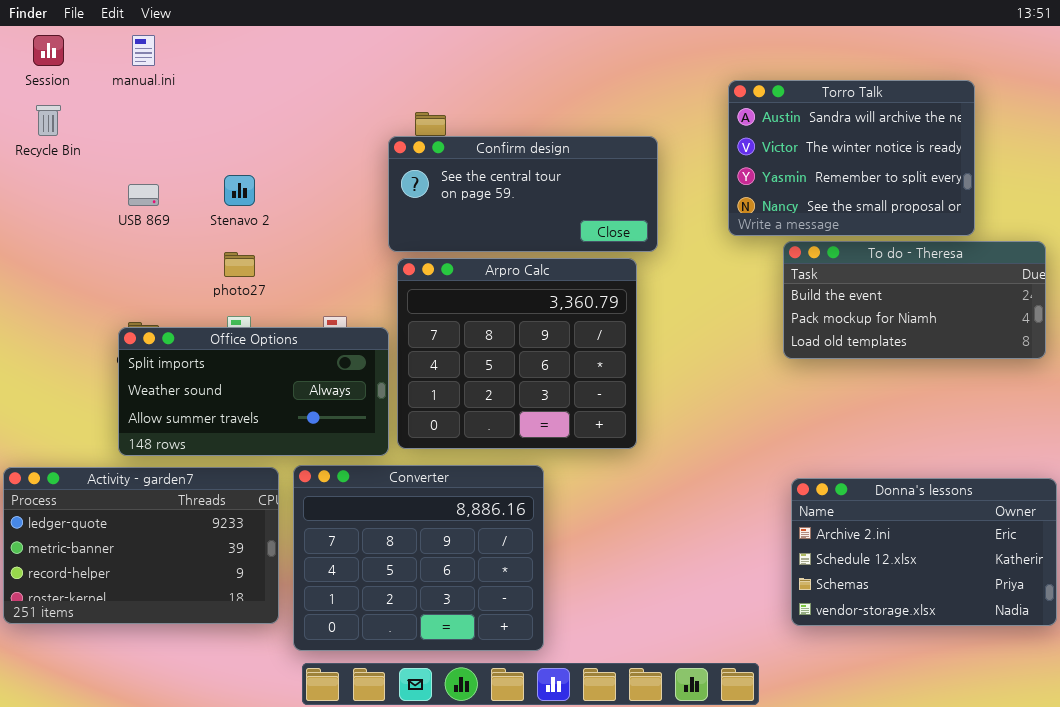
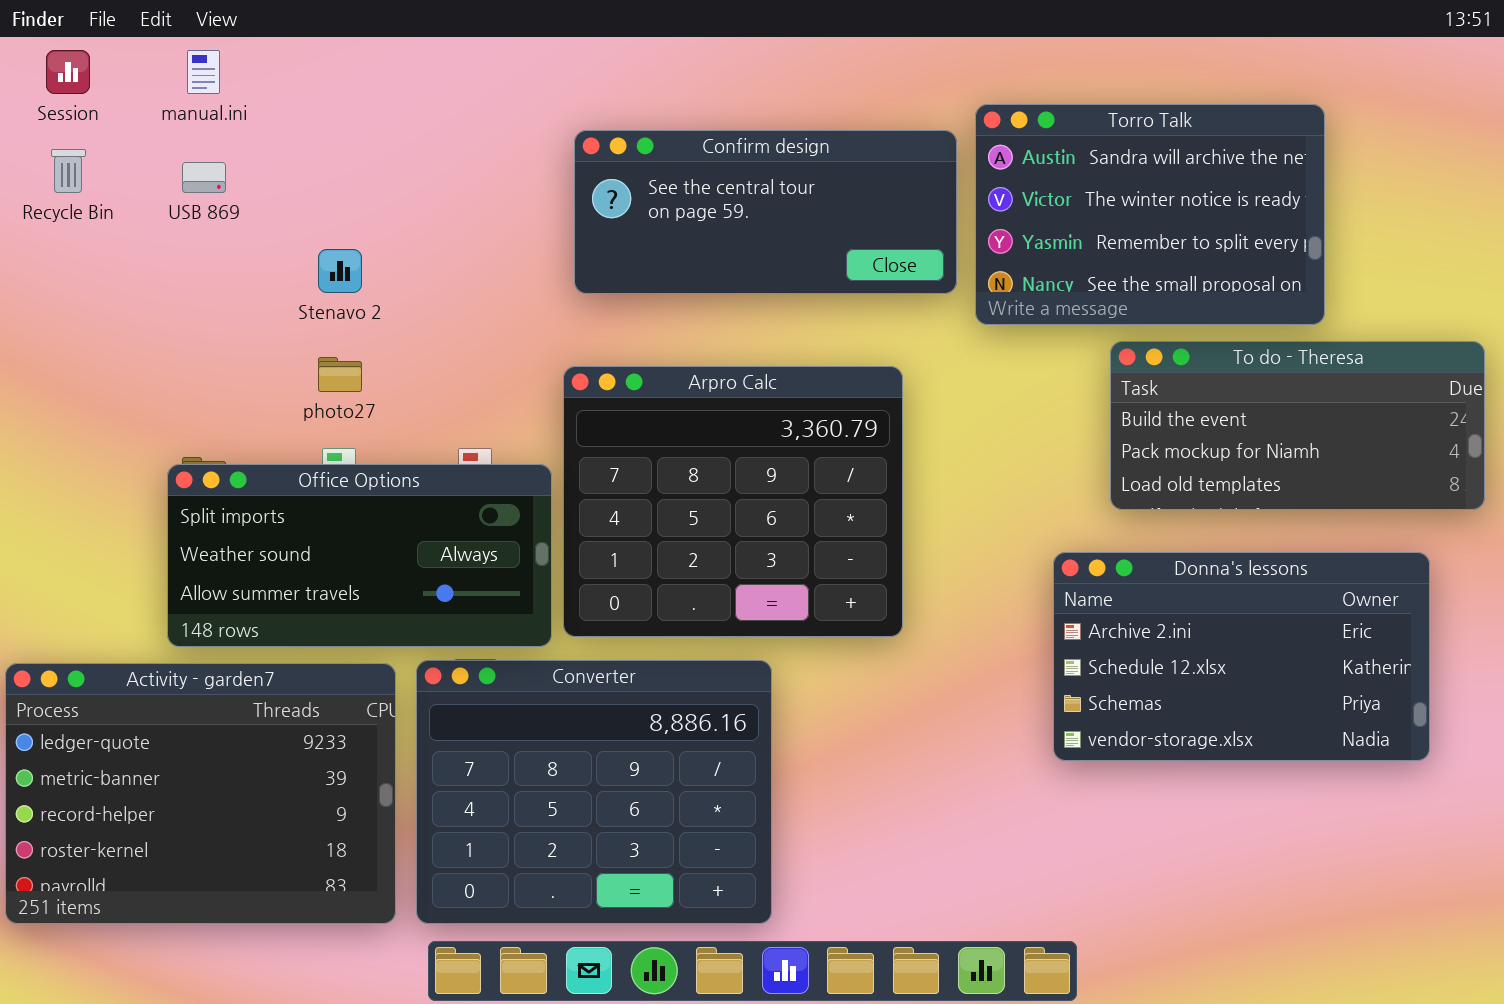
Torro Talk: [728,80,975,236] -> [975,104,1325,325], moved
Confirm design: [388,136,658,252] -> [574,130,957,294], moved
USB 869: [128,184,159,206] -> [182,162,226,193], moved
Activity - garden7: [3,467,279,624] -> [5,663,396,924], resized
Donna's lessons: [791,478,1057,626] -> [1053,552,1430,761], moved

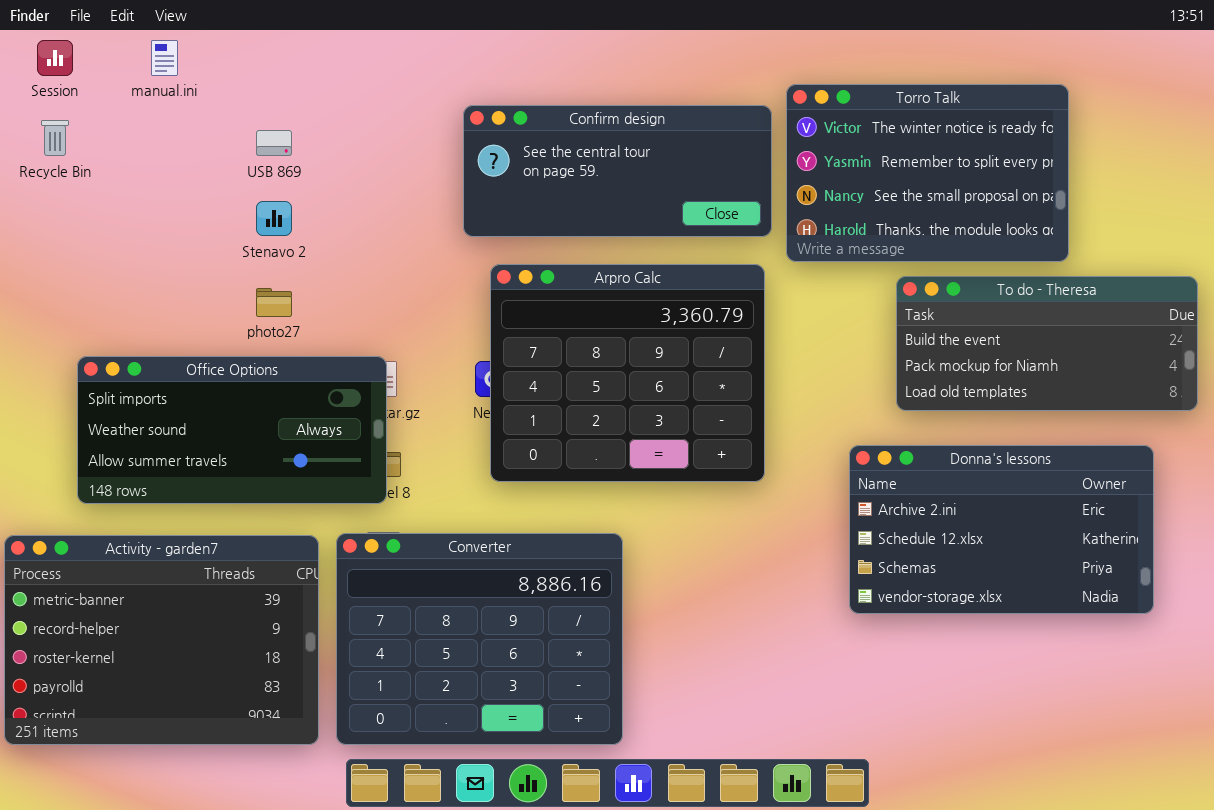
Torro Talk: [975,104,1325,325] -> [786,84,1069,262], scrolled down 1 row
USB 869: [182,162,226,193] -> [256,130,292,156], moved
Arpro Calc: [563,366,903,637] -> [490,264,765,482], moved
Office Options: [167,464,552,647] -> [77,356,387,504], moved
Activity - garden7: [5,663,396,924] -> [4,535,319,745], scrolled down 1 row

